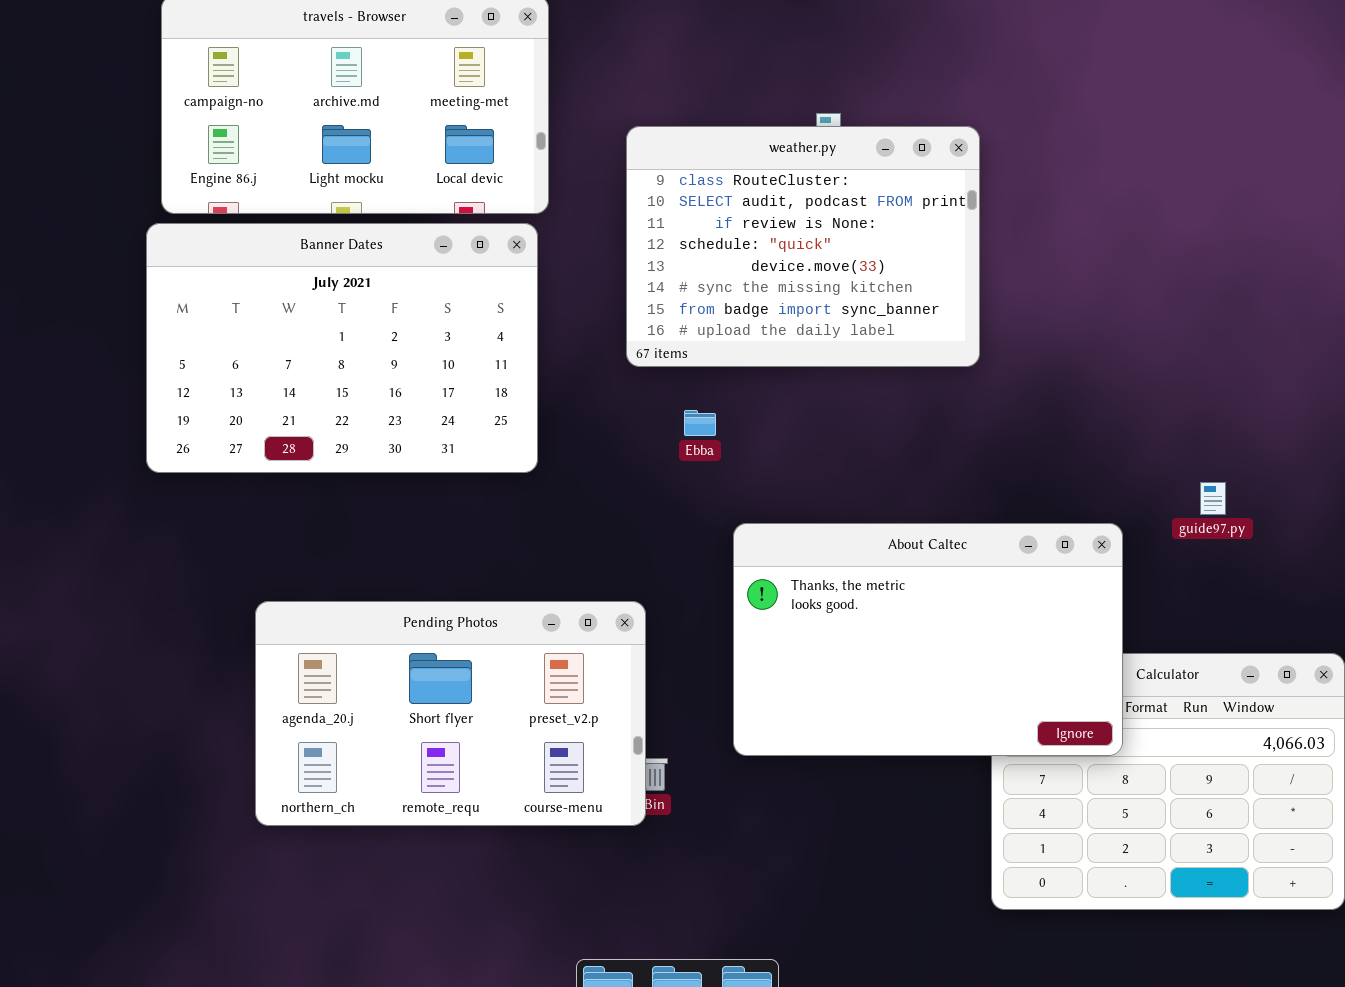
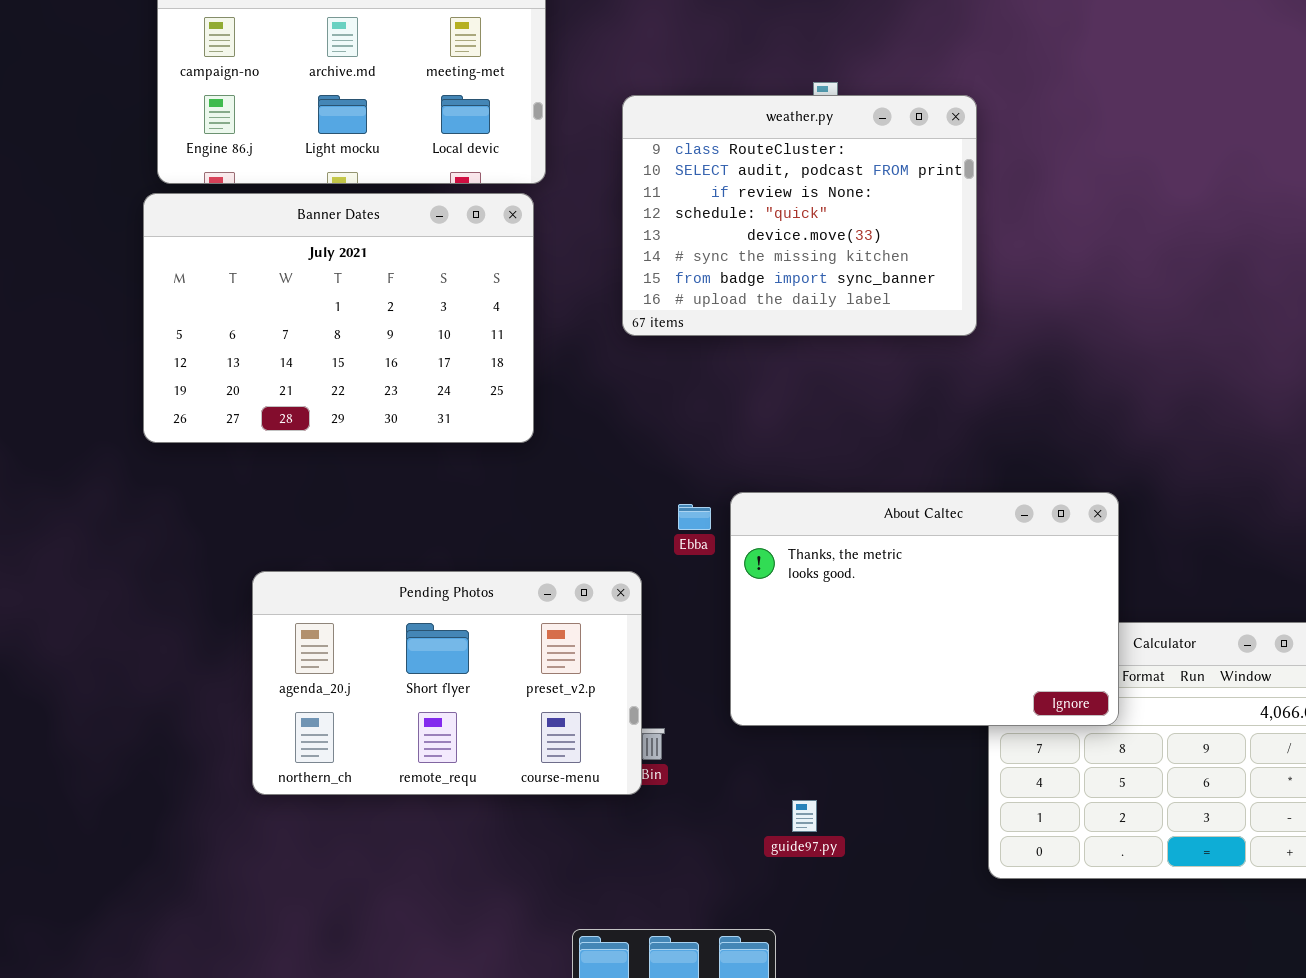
Ebba: [684,410,716,436] -> [678,504,711,530], moved
guide97.py: [1200,482,1226,515] -> [792,800,817,832], moved

